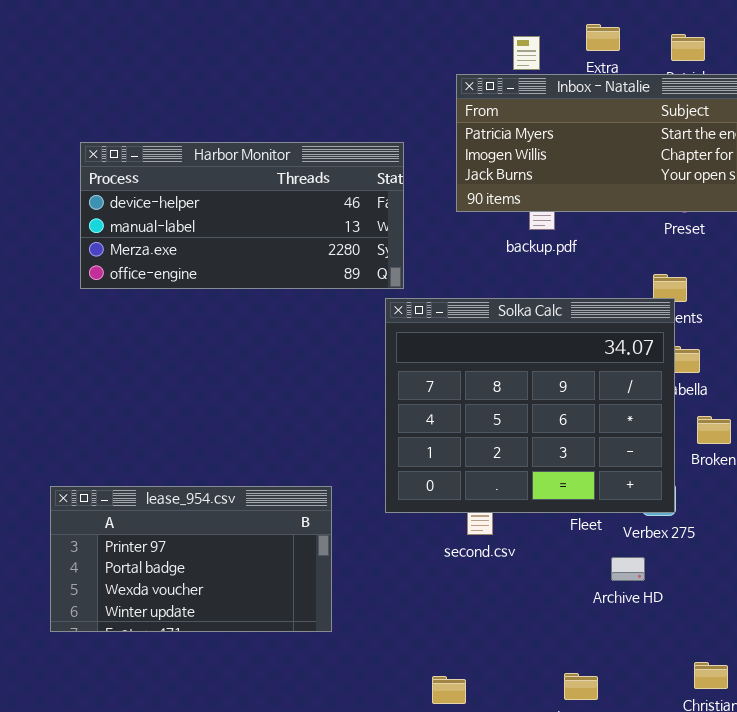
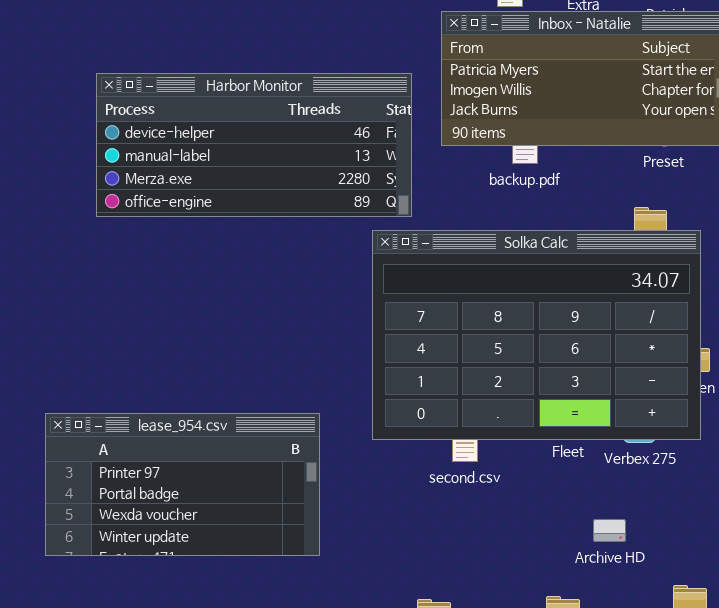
Harbor Monitor: [80,142,404,289] -> [96,73,412,217], moved
Solka Calc: [385,298,675,513] -> [372,230,701,440], resized
Archive HD: [611,557,645,581] -> [593,519,626,542], moved

